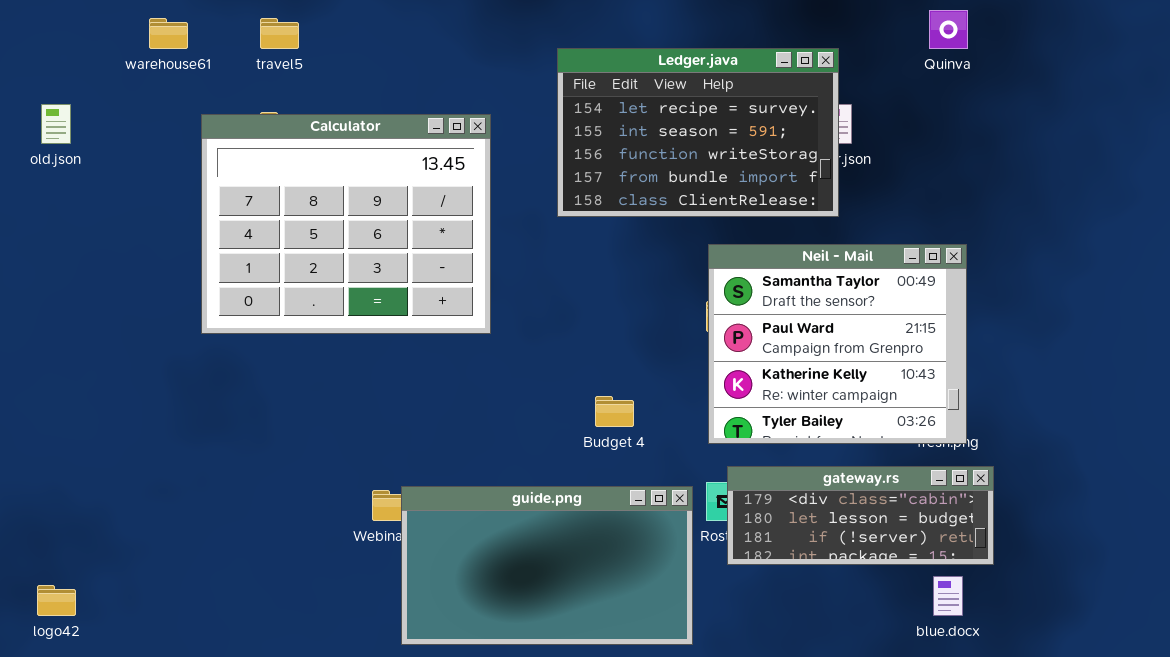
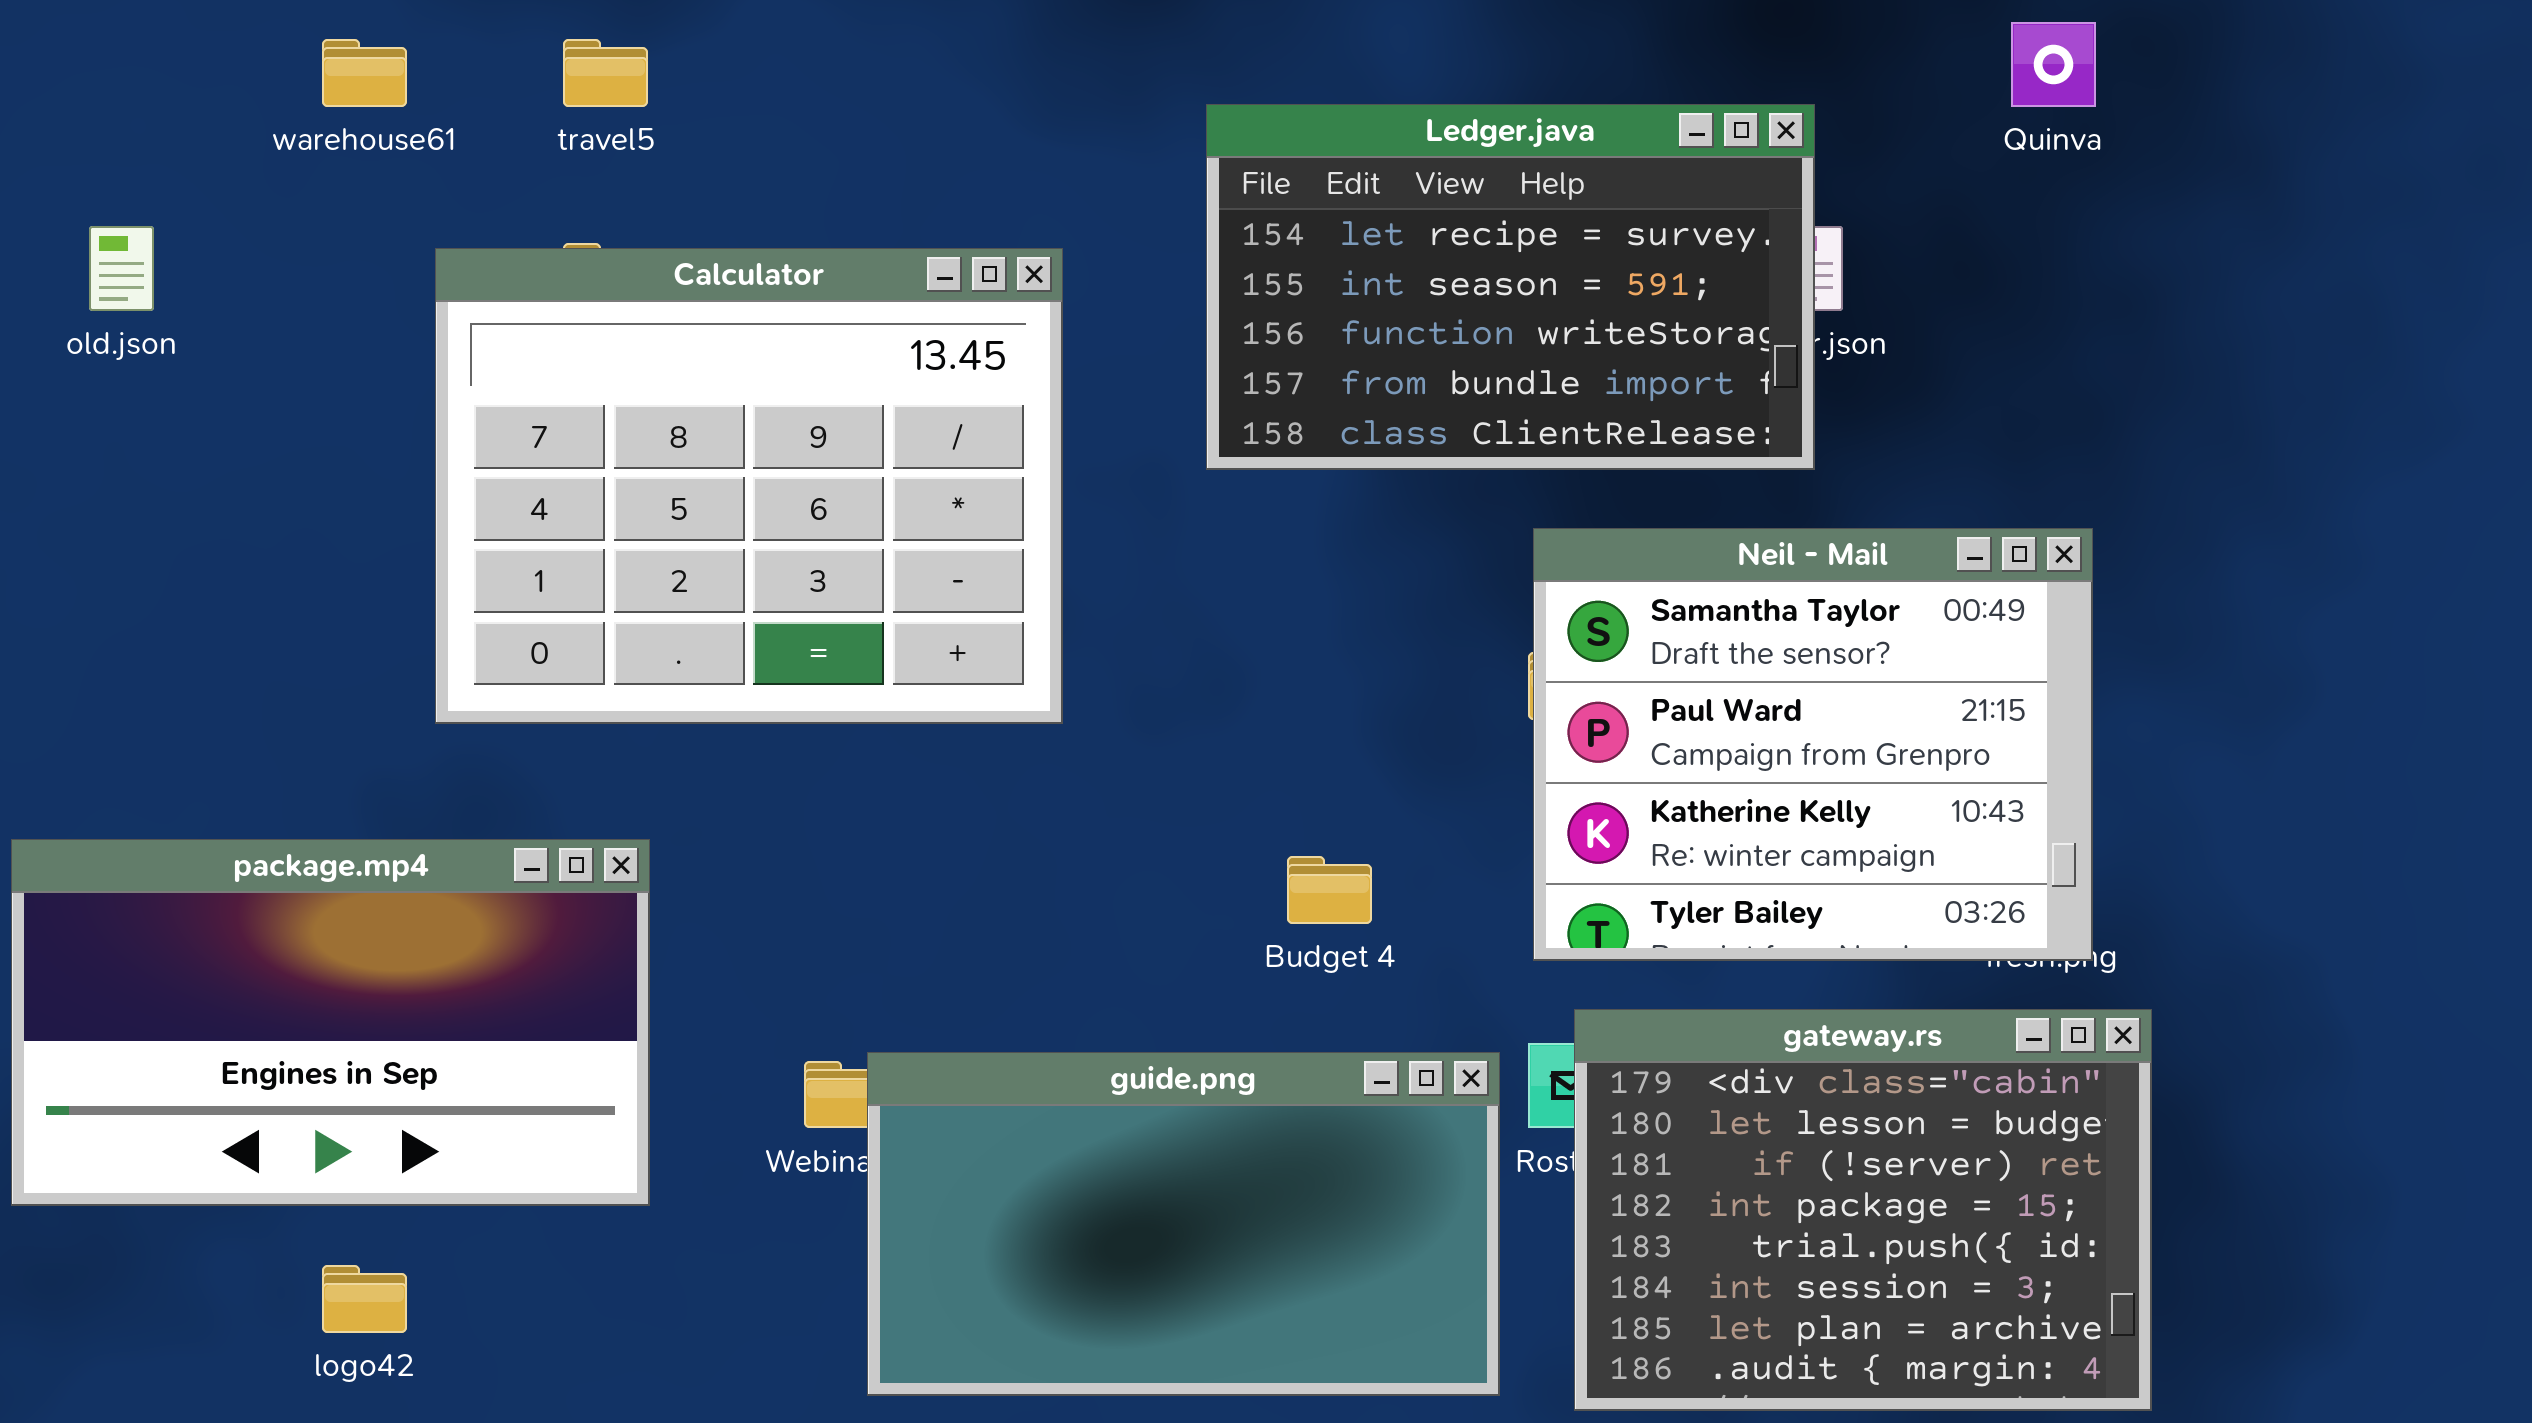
package.mp4: none -> [11,839,650,1206], opened
gateway.rs: [727,466,994,565] -> [1574,1009,2152,1411], resized
logo42: [37,585,76,616] -> [322,1265,407,1333], moved

